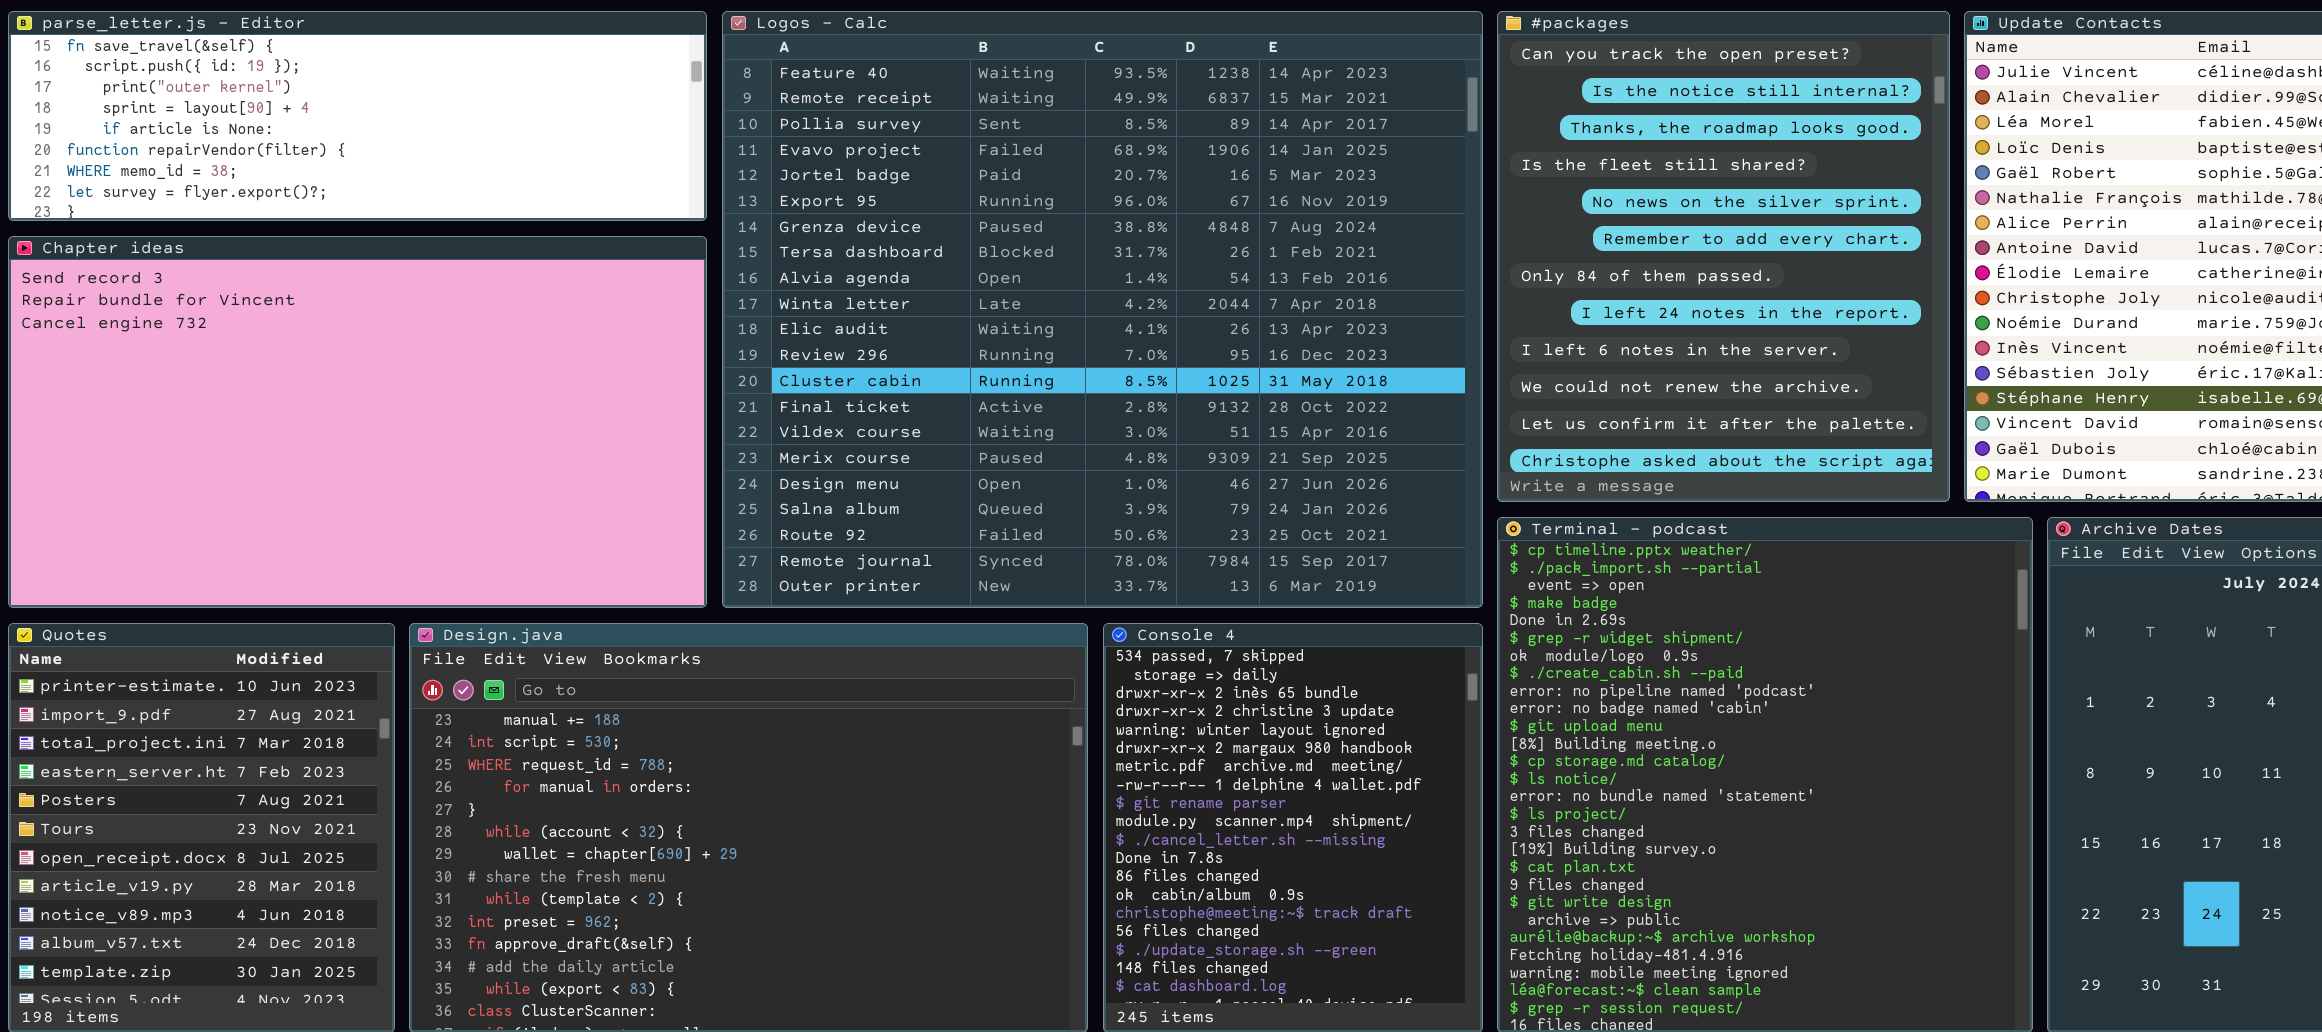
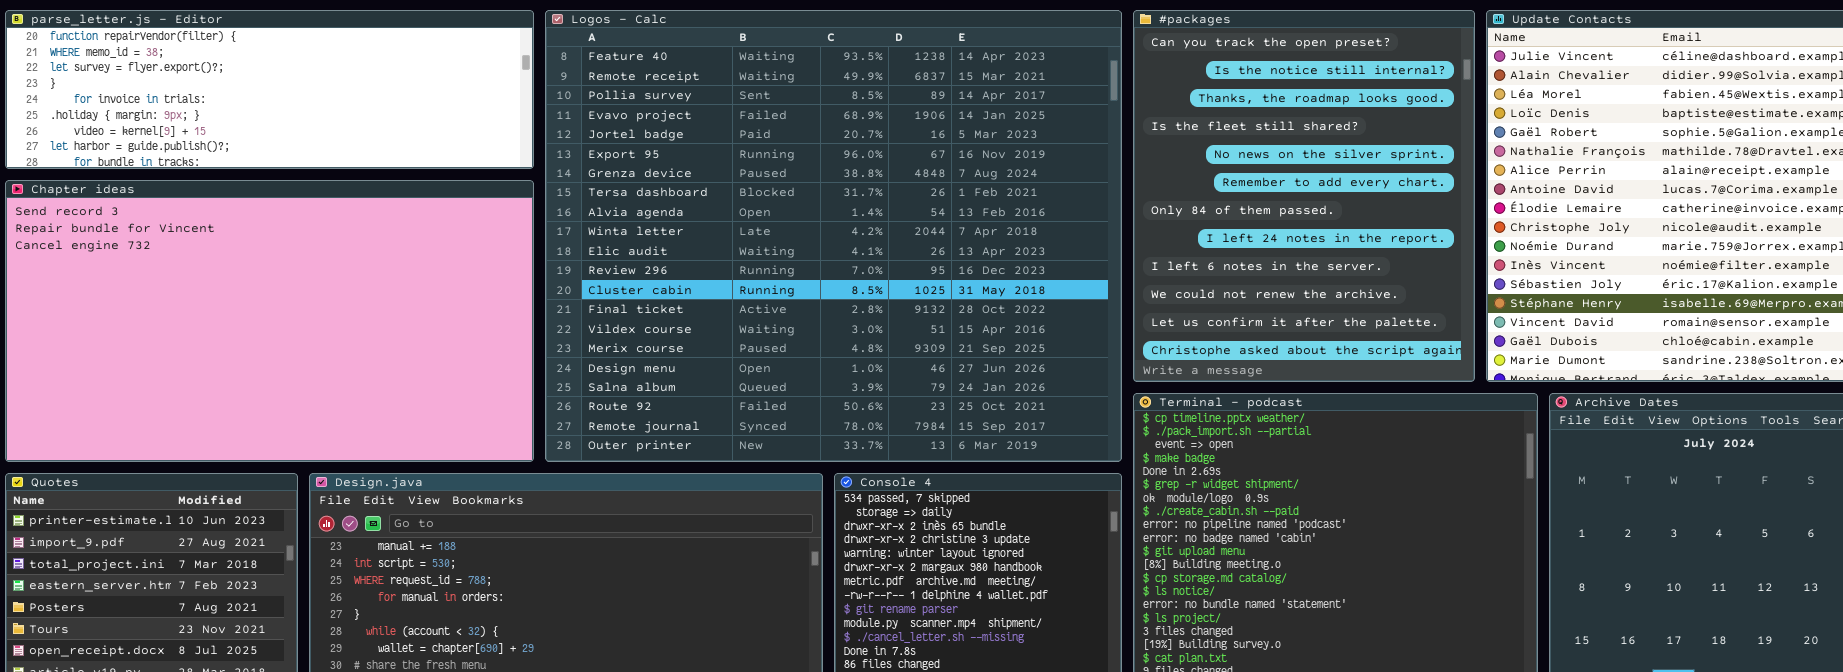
parse_letter.js - Editor: [8,11,707,221] -> [5,10,534,169], scrolled down 5 rows

